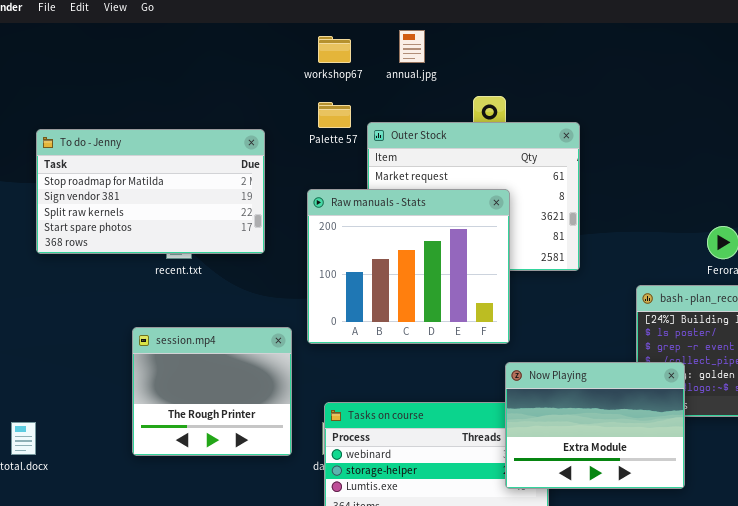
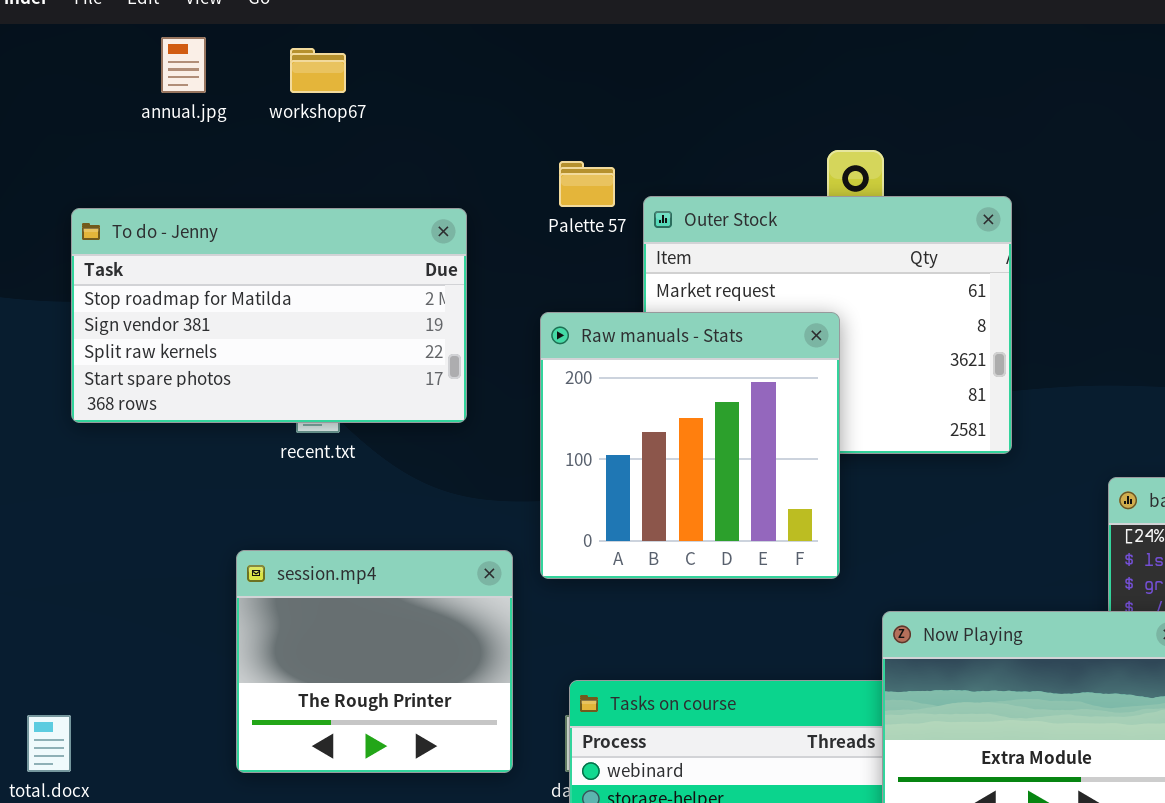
annual.jpg: [399,30,425,63] -> [161,37,206,93], moved
workshop67: [318,36,351,63] -> [290,48,346,93], moved
Raw manuals - Stats: [307,189,510,344] -> [540,312,840,579], resized

